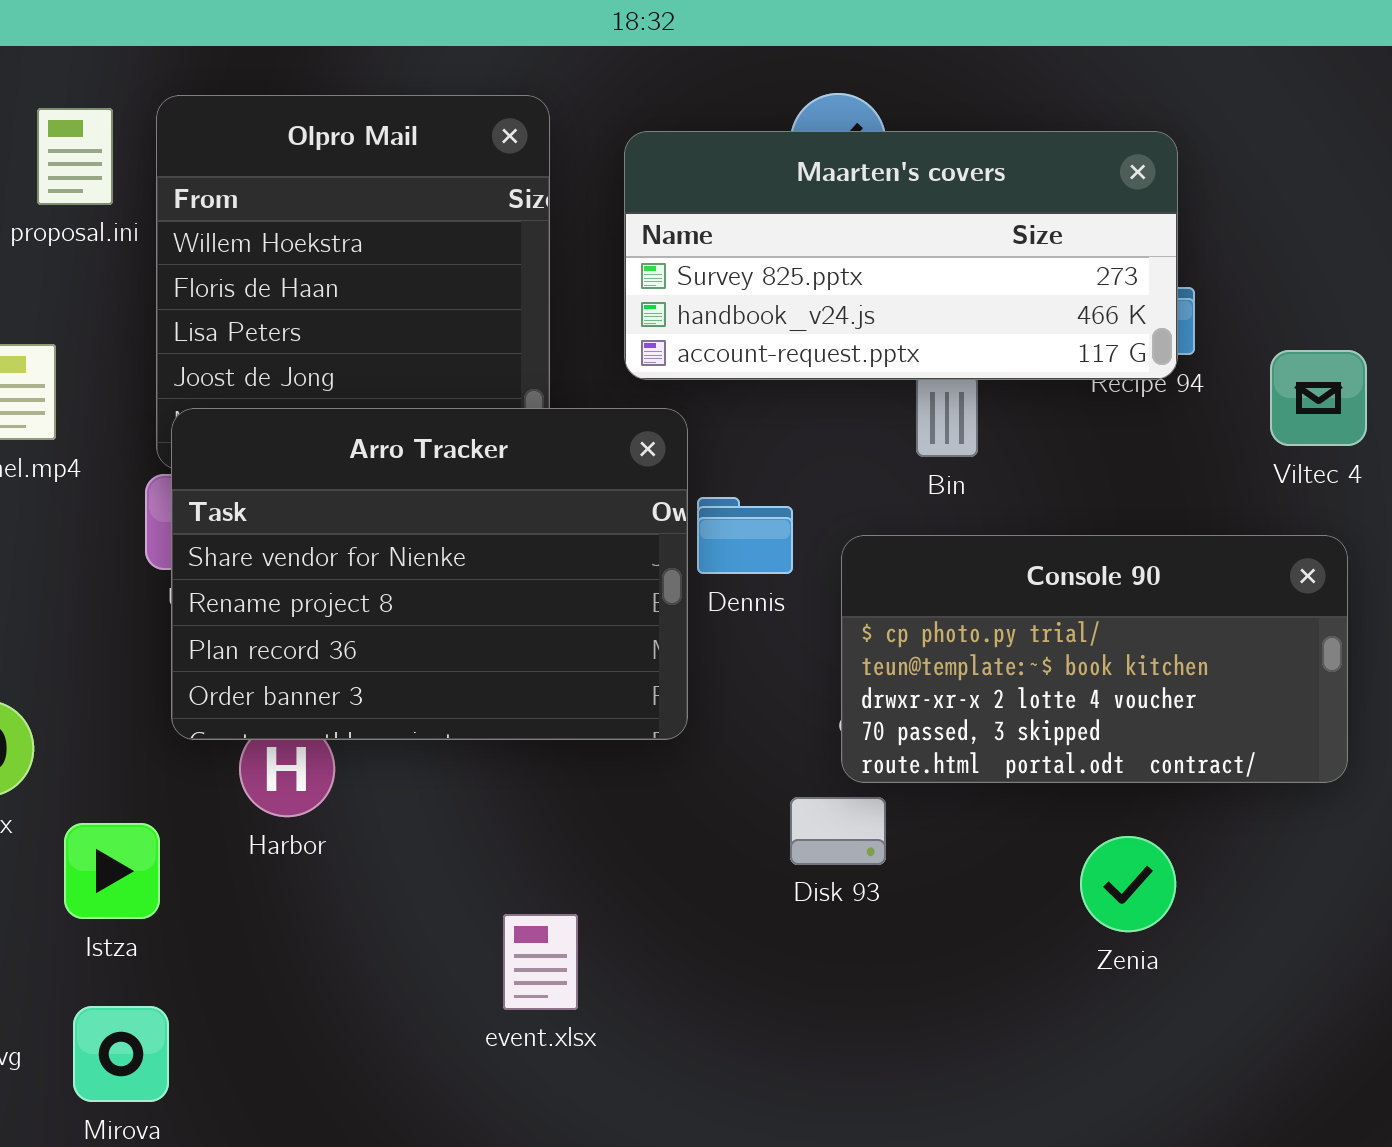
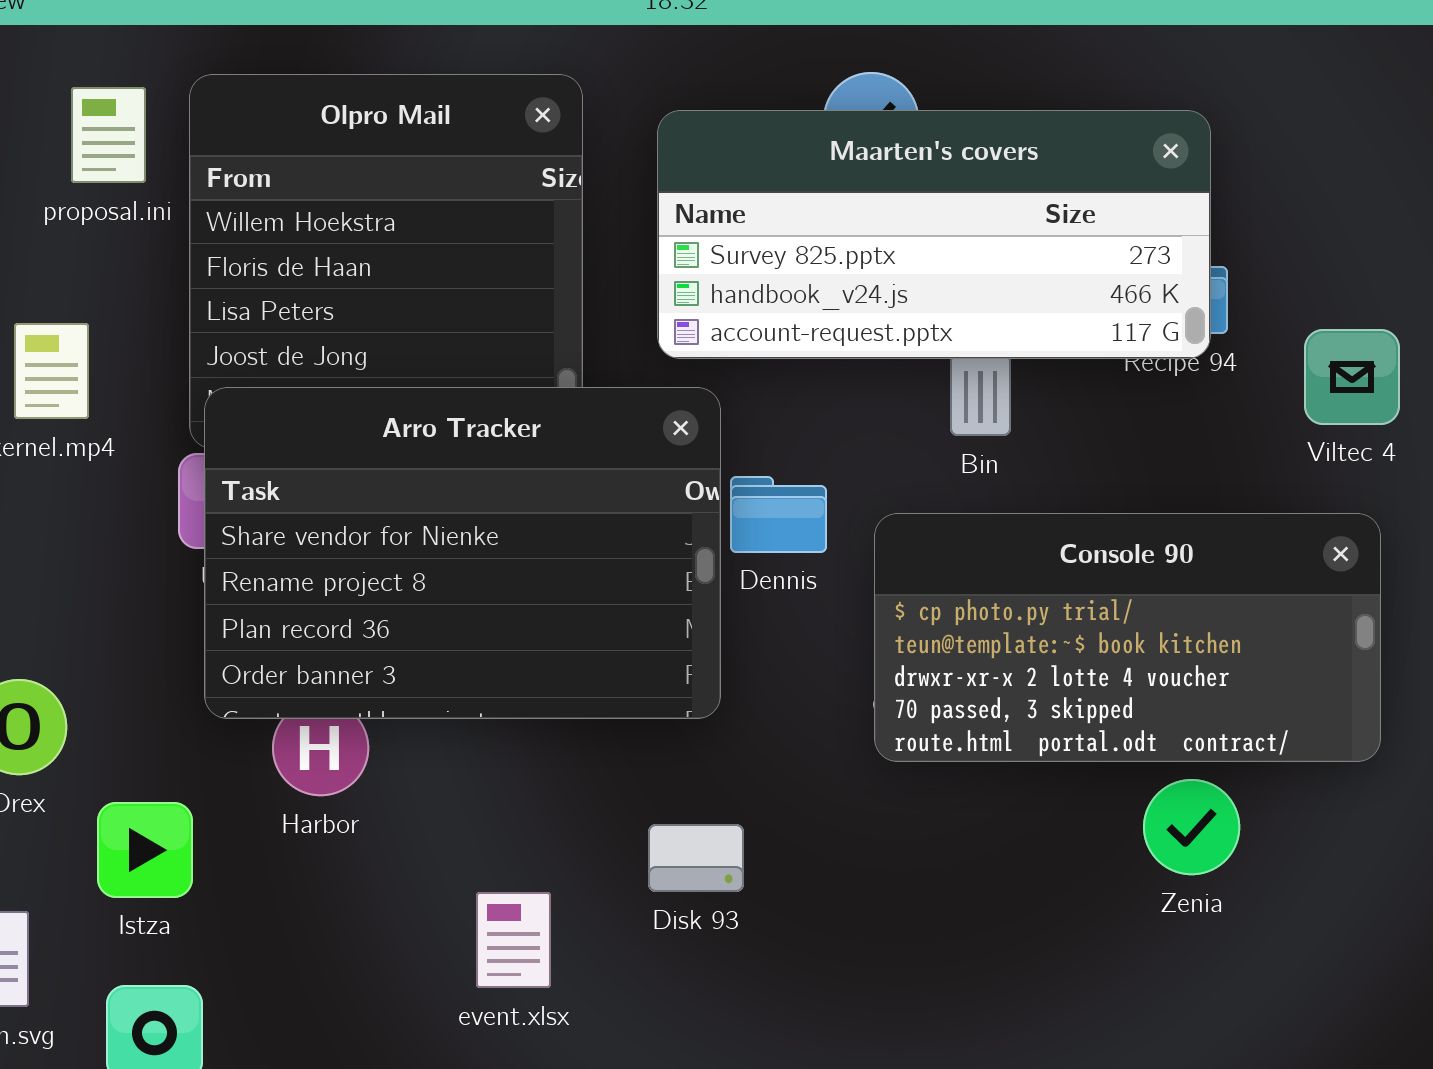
Disk 93: [790,797,886,865] -> [648,824,744,892], moved
Zenia: [1080,836,1176,932] -> [1143,779,1240,875], moved
event.xlsx: [503,914,578,1010] -> [476,892,551,988], moved

